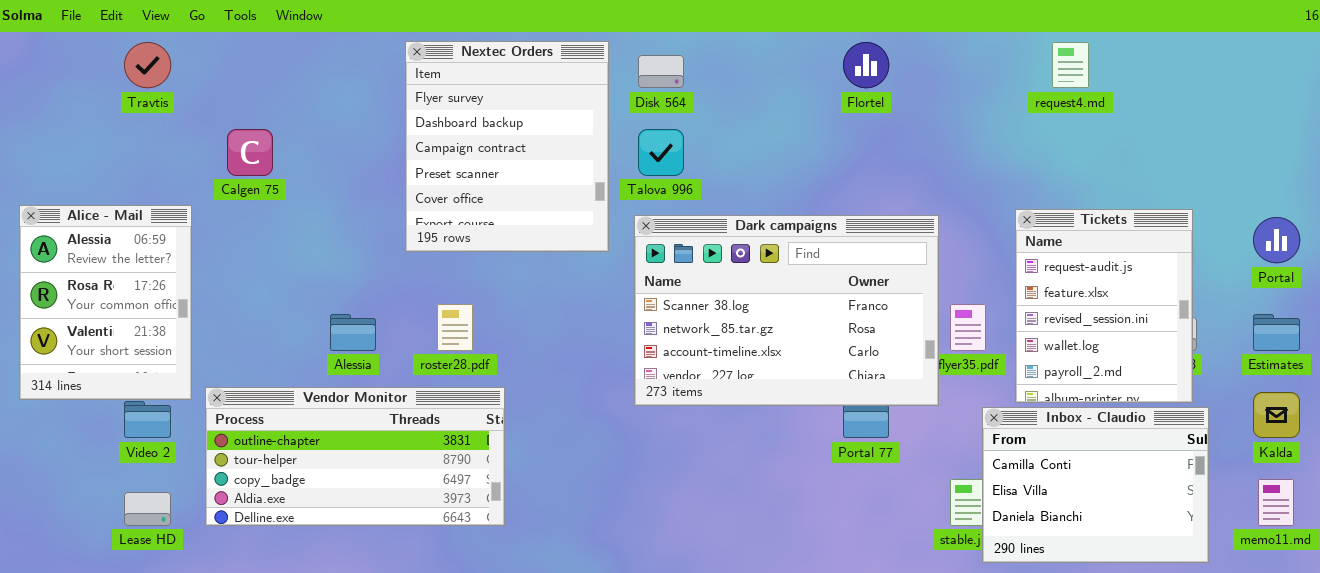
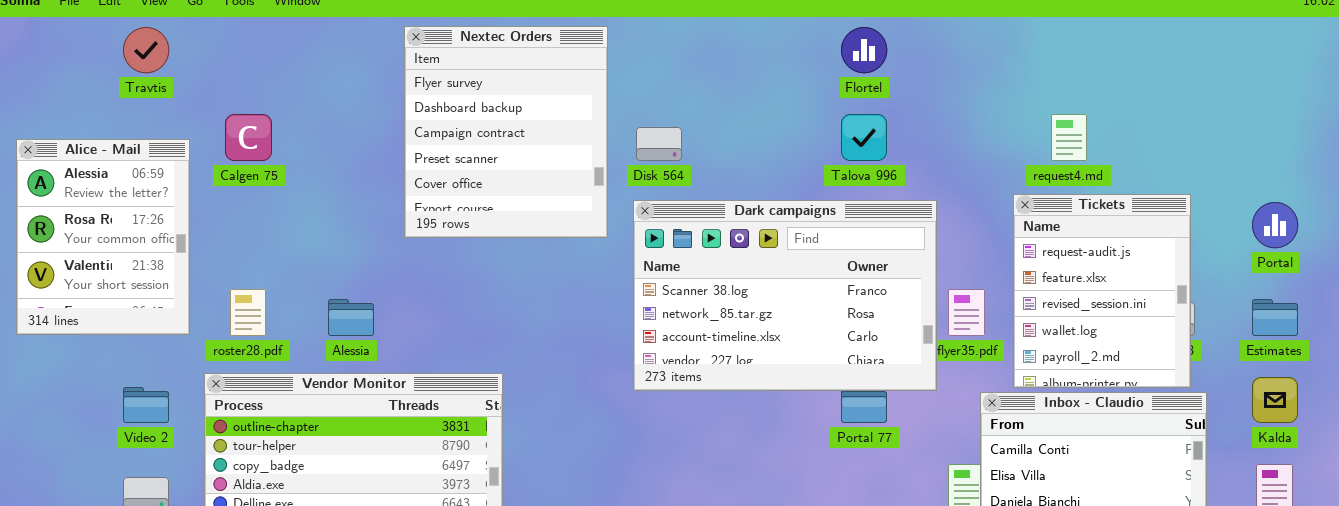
request4.md: [1052,42,1089,88] -> [1051,114,1087,161], moved
Disk 564: [638,55,684,88] -> [636,127,682,161], moved
Talova 996: [638,129,684,176] -> [841,114,887,161], moved
Alice - Mail: [19,205,192,400] -> [16,139,190,335], moved
roster28.pdf: [437,304,473,351] -> [230,289,266,336], moved

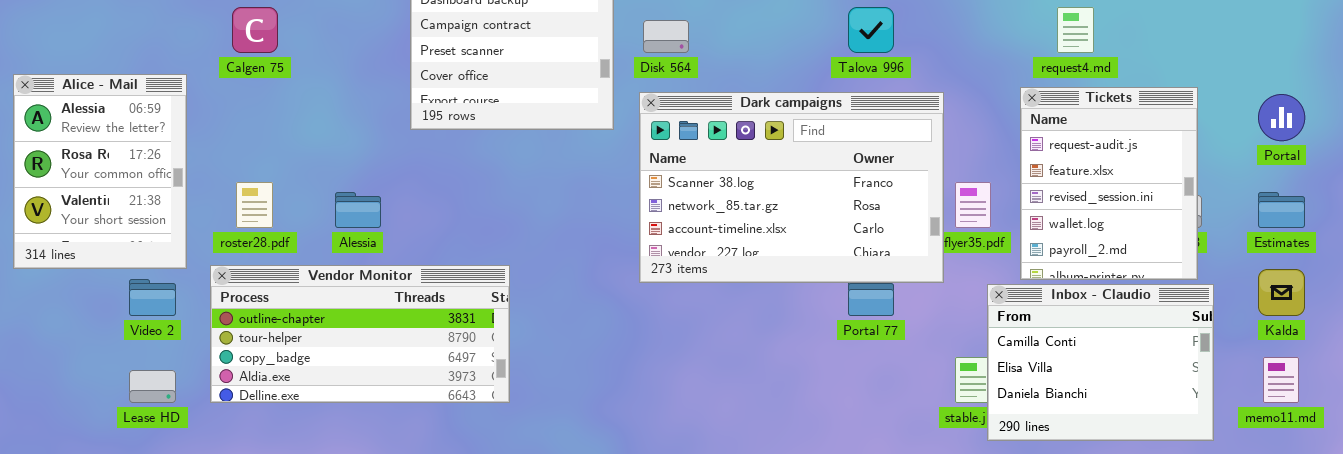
Alice - Mail: [16,139,190,335] -> [13,74,187,269], moved

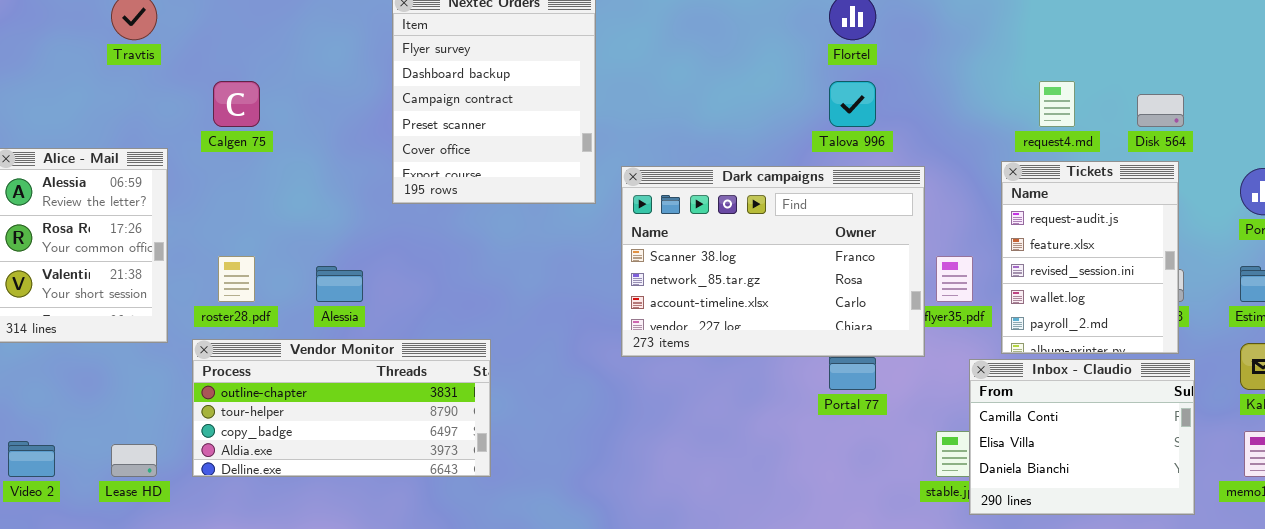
Disk 564: [643,20,689,53] -> [1137,94,1184,127], moved
Video 2: [129,279,176,316] -> [8,441,55,477], moved

